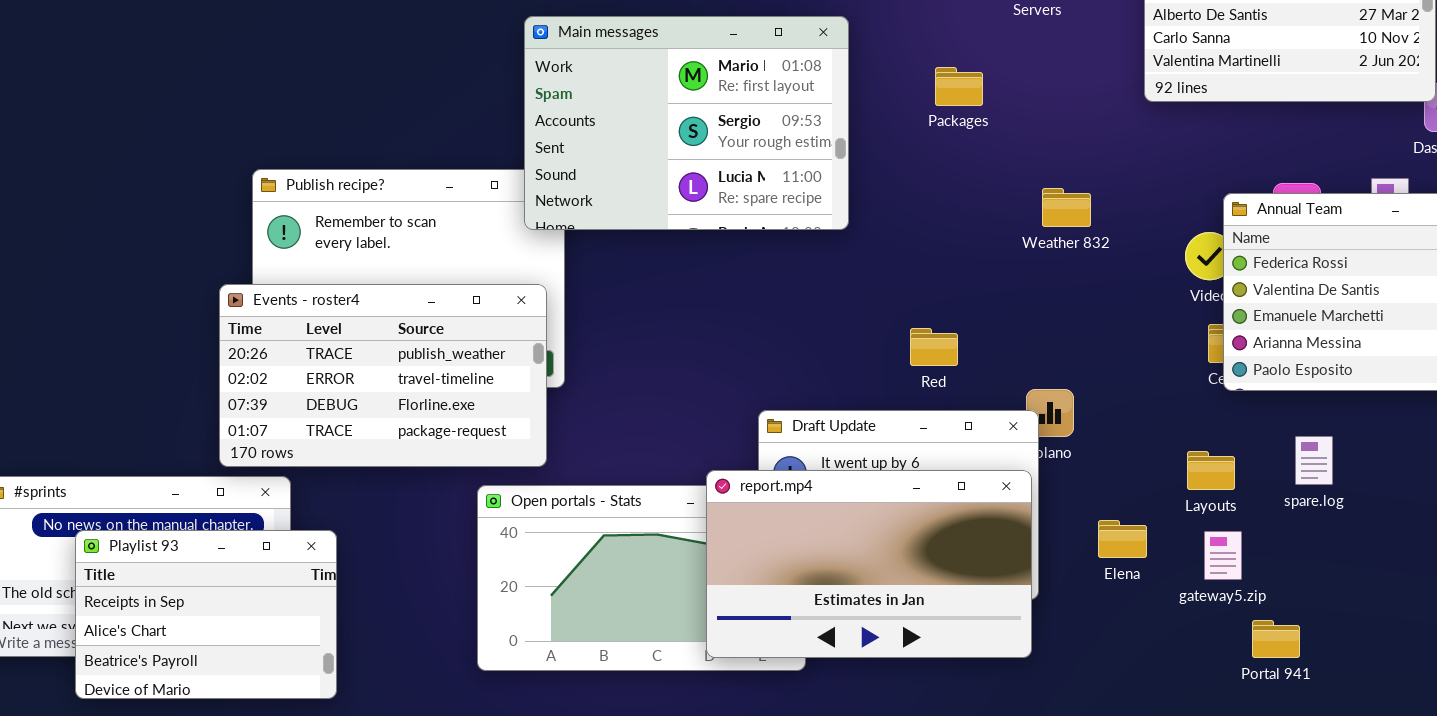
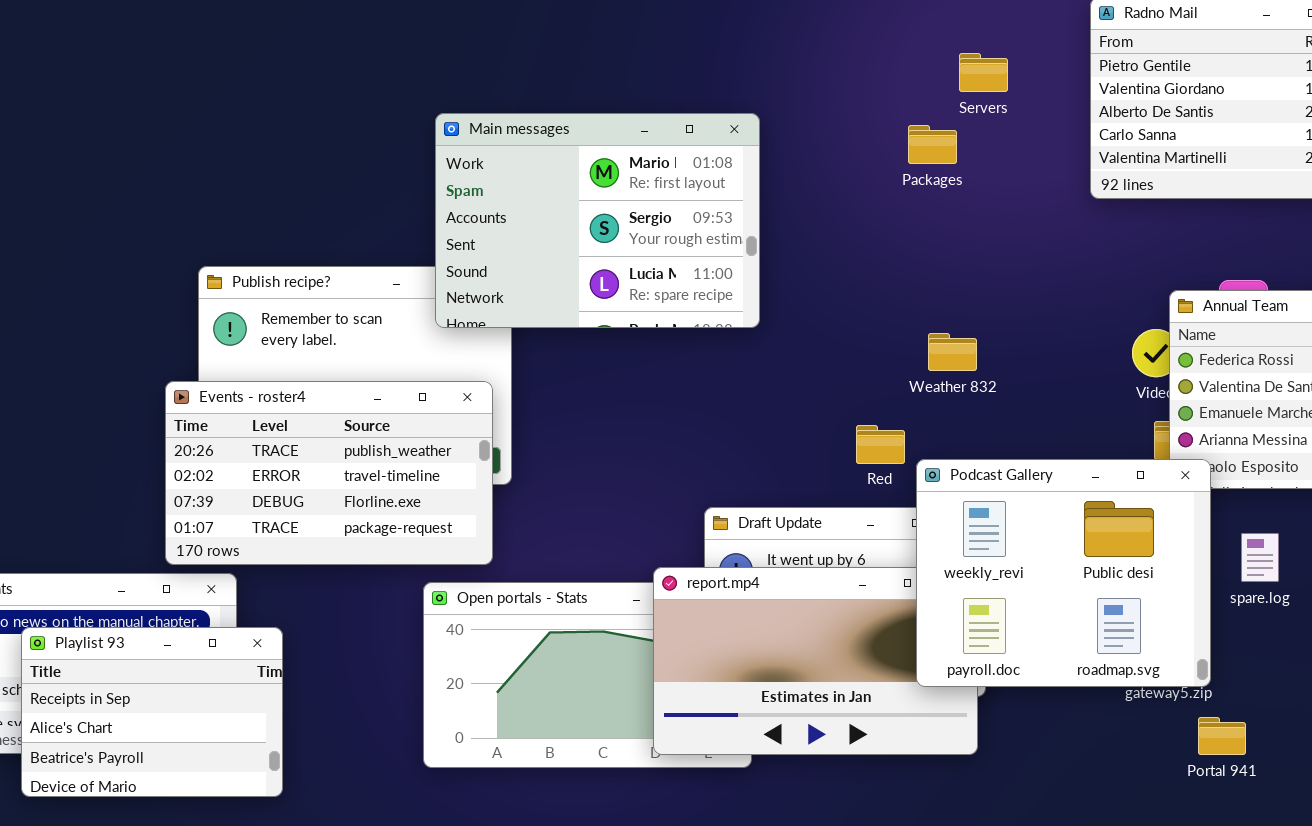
Main messages: [524,16,849,230] -> [435,113,760,328], moved
Packages: [935,67,983,106] -> [908,125,957,164], moved
Weather 832: [1042,188,1091,227] -> [928,333,977,371], moved
Podcast Gallery: none -> [916,459,1211,687], opened

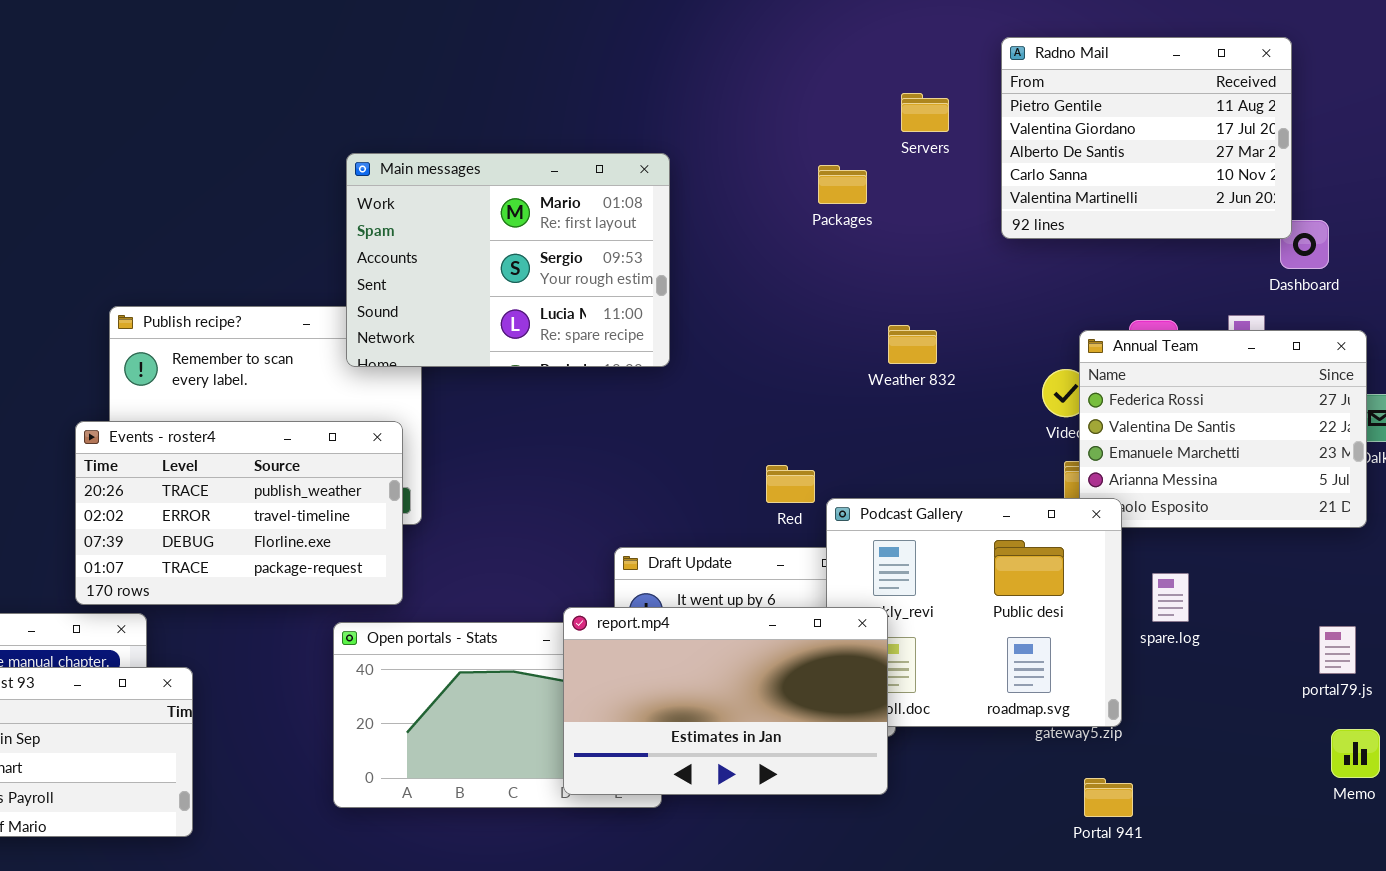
Servers: [959,53,1008,92] -> [901,93,949,132], moved
Weather 832: [928,333,977,371] -> [888,325,937,364], moved
report.mp4: [653,567,978,755] -> [563,607,888,795], raised
Portal 941: [1198,717,1246,755] -> [1084,778,1133,817], moved

